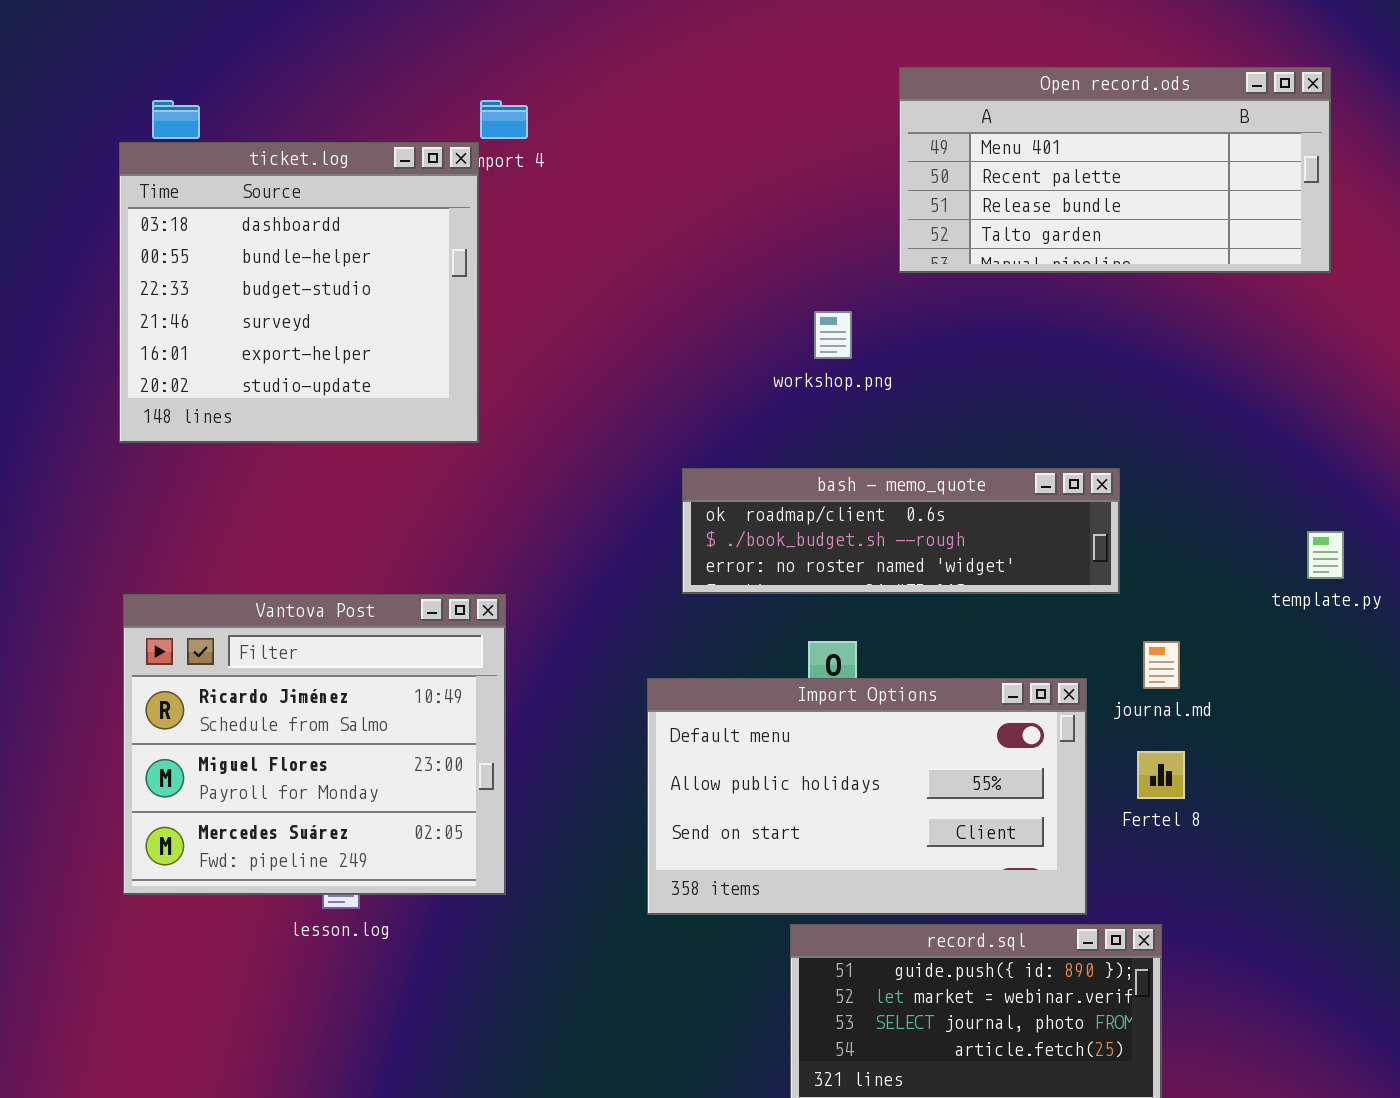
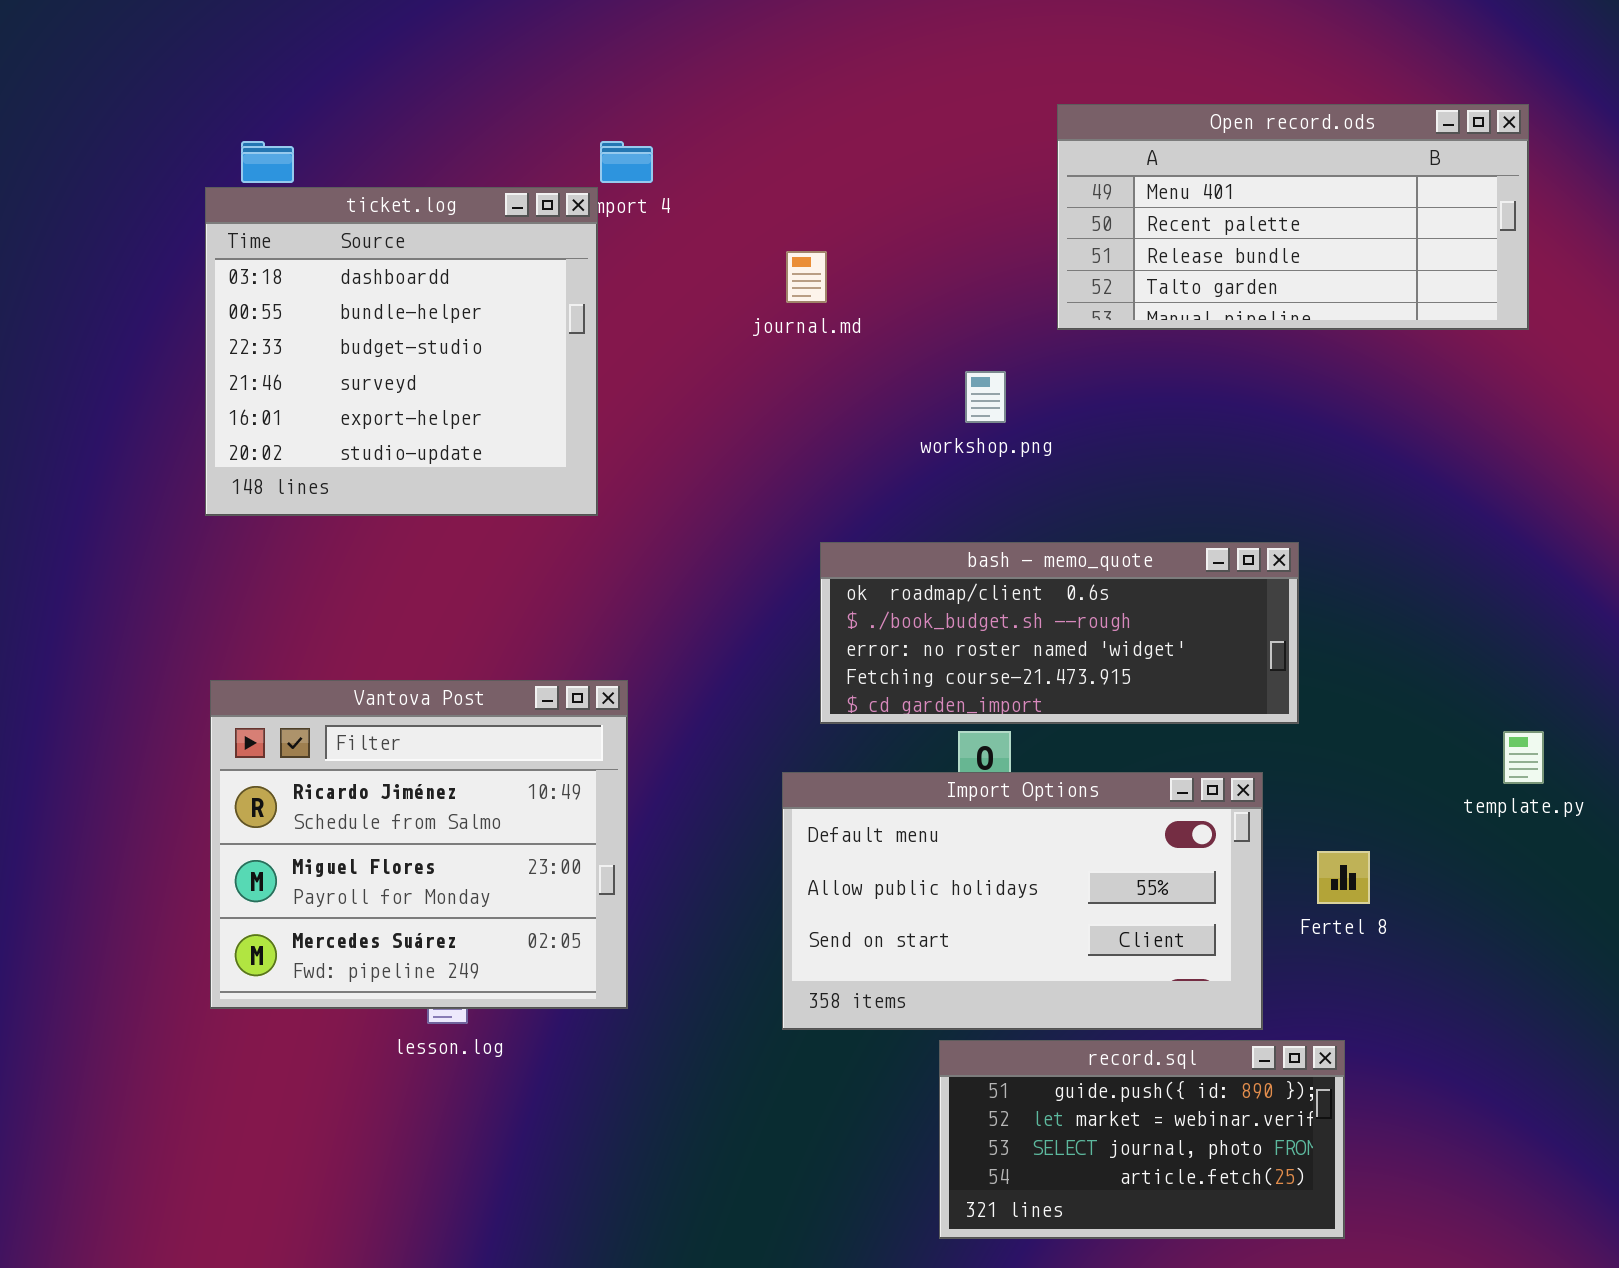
bash - memo_quote: [682,468,1120,594] -> [820,542,1299,724], resized
template.py: [1307,531,1344,579] -> [1503,731,1544,784], moved
journal.md: [1143,641,1180,689] -> [786,251,827,303], moved

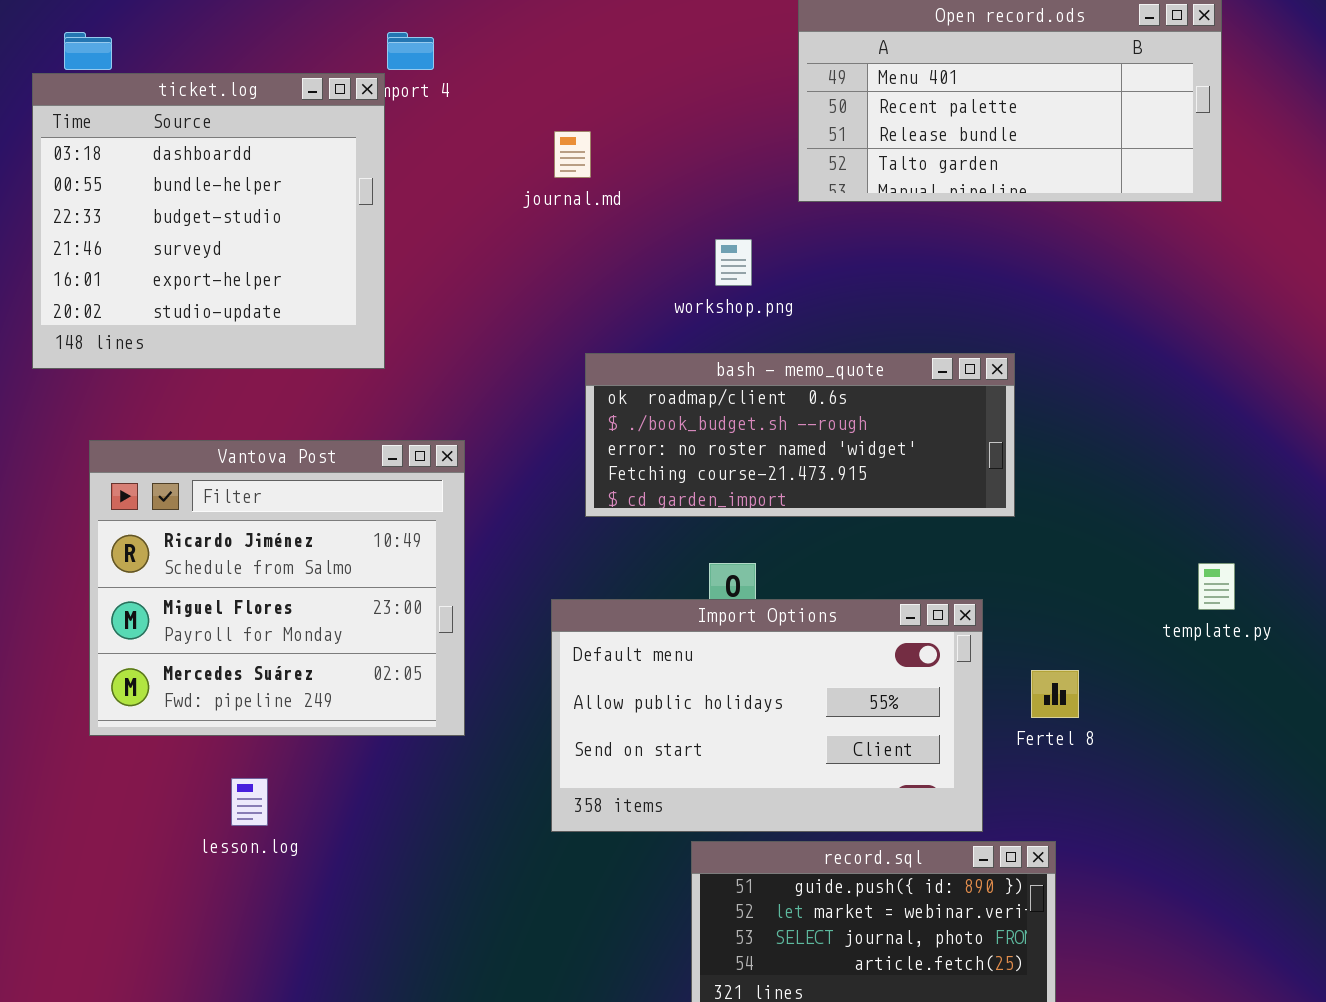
bash - memo_quote: [820,542,1299,724] -> [585,353,1015,517], moved
Vantova Post: [210,680,628,1009] -> [89,440,465,736], moved

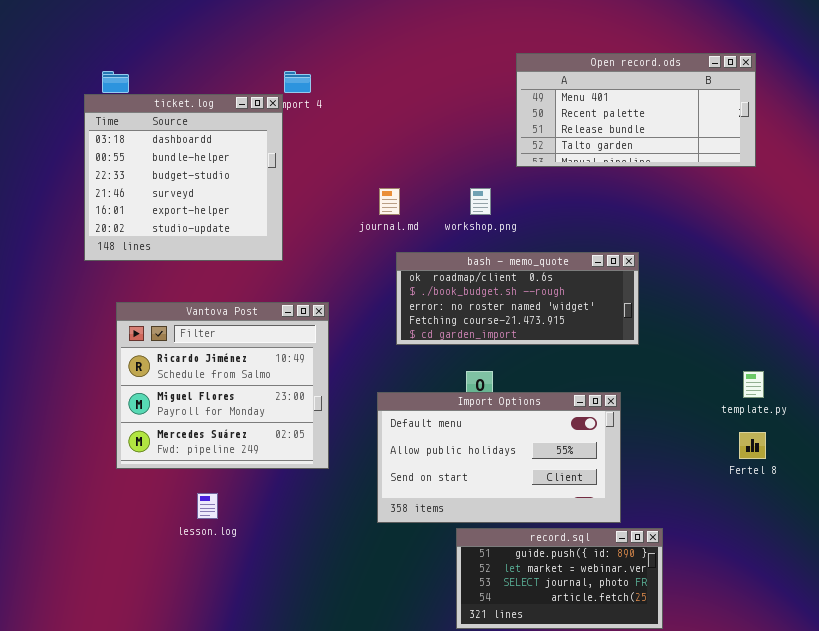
journal.md: [554,131,591,178] -> [379,188,400,215], moved
Fertel 8: [1031,670,1079,718] -> [739,432,766,459], moved

